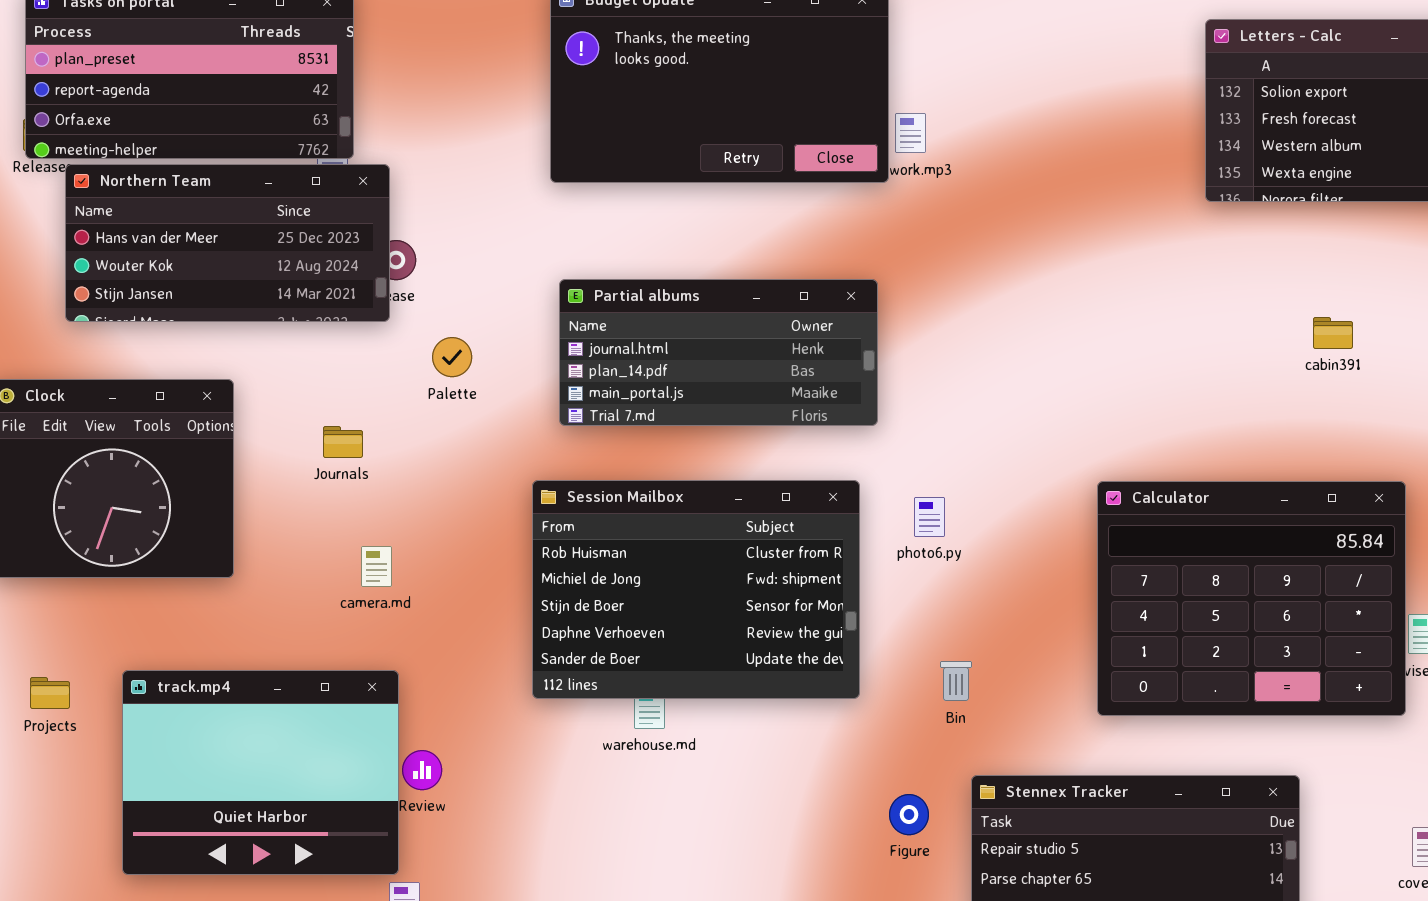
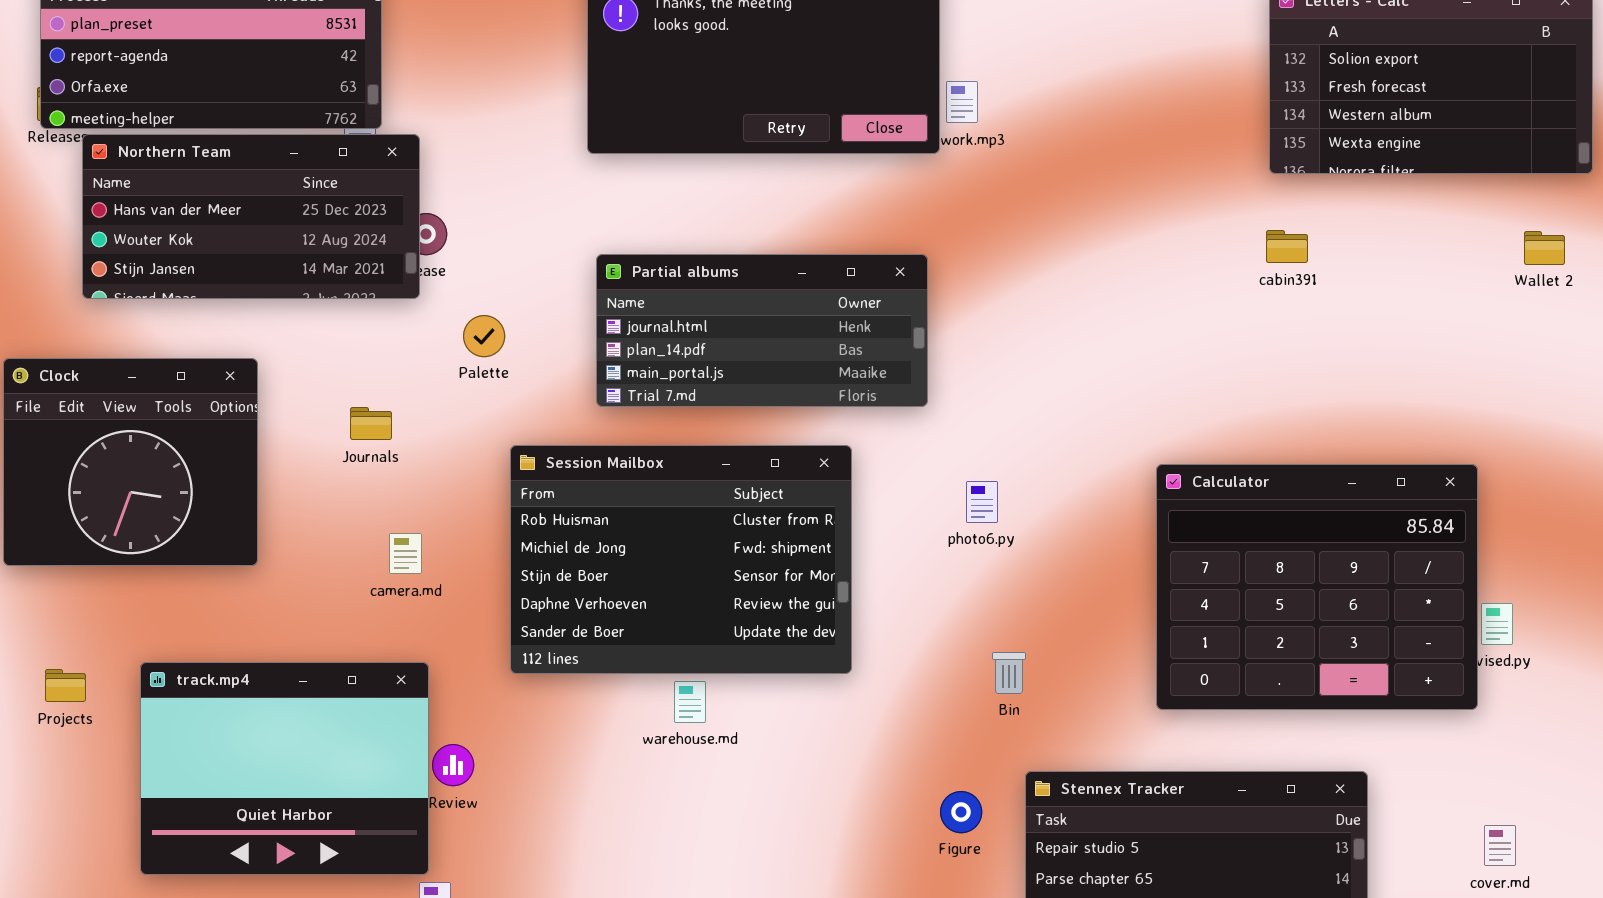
cabin391: [1313,317,1353,349] -> [1266,230,1308,263], moved
Session Mailbox: [532,480,860,699] -> [510,445,852,674], moved

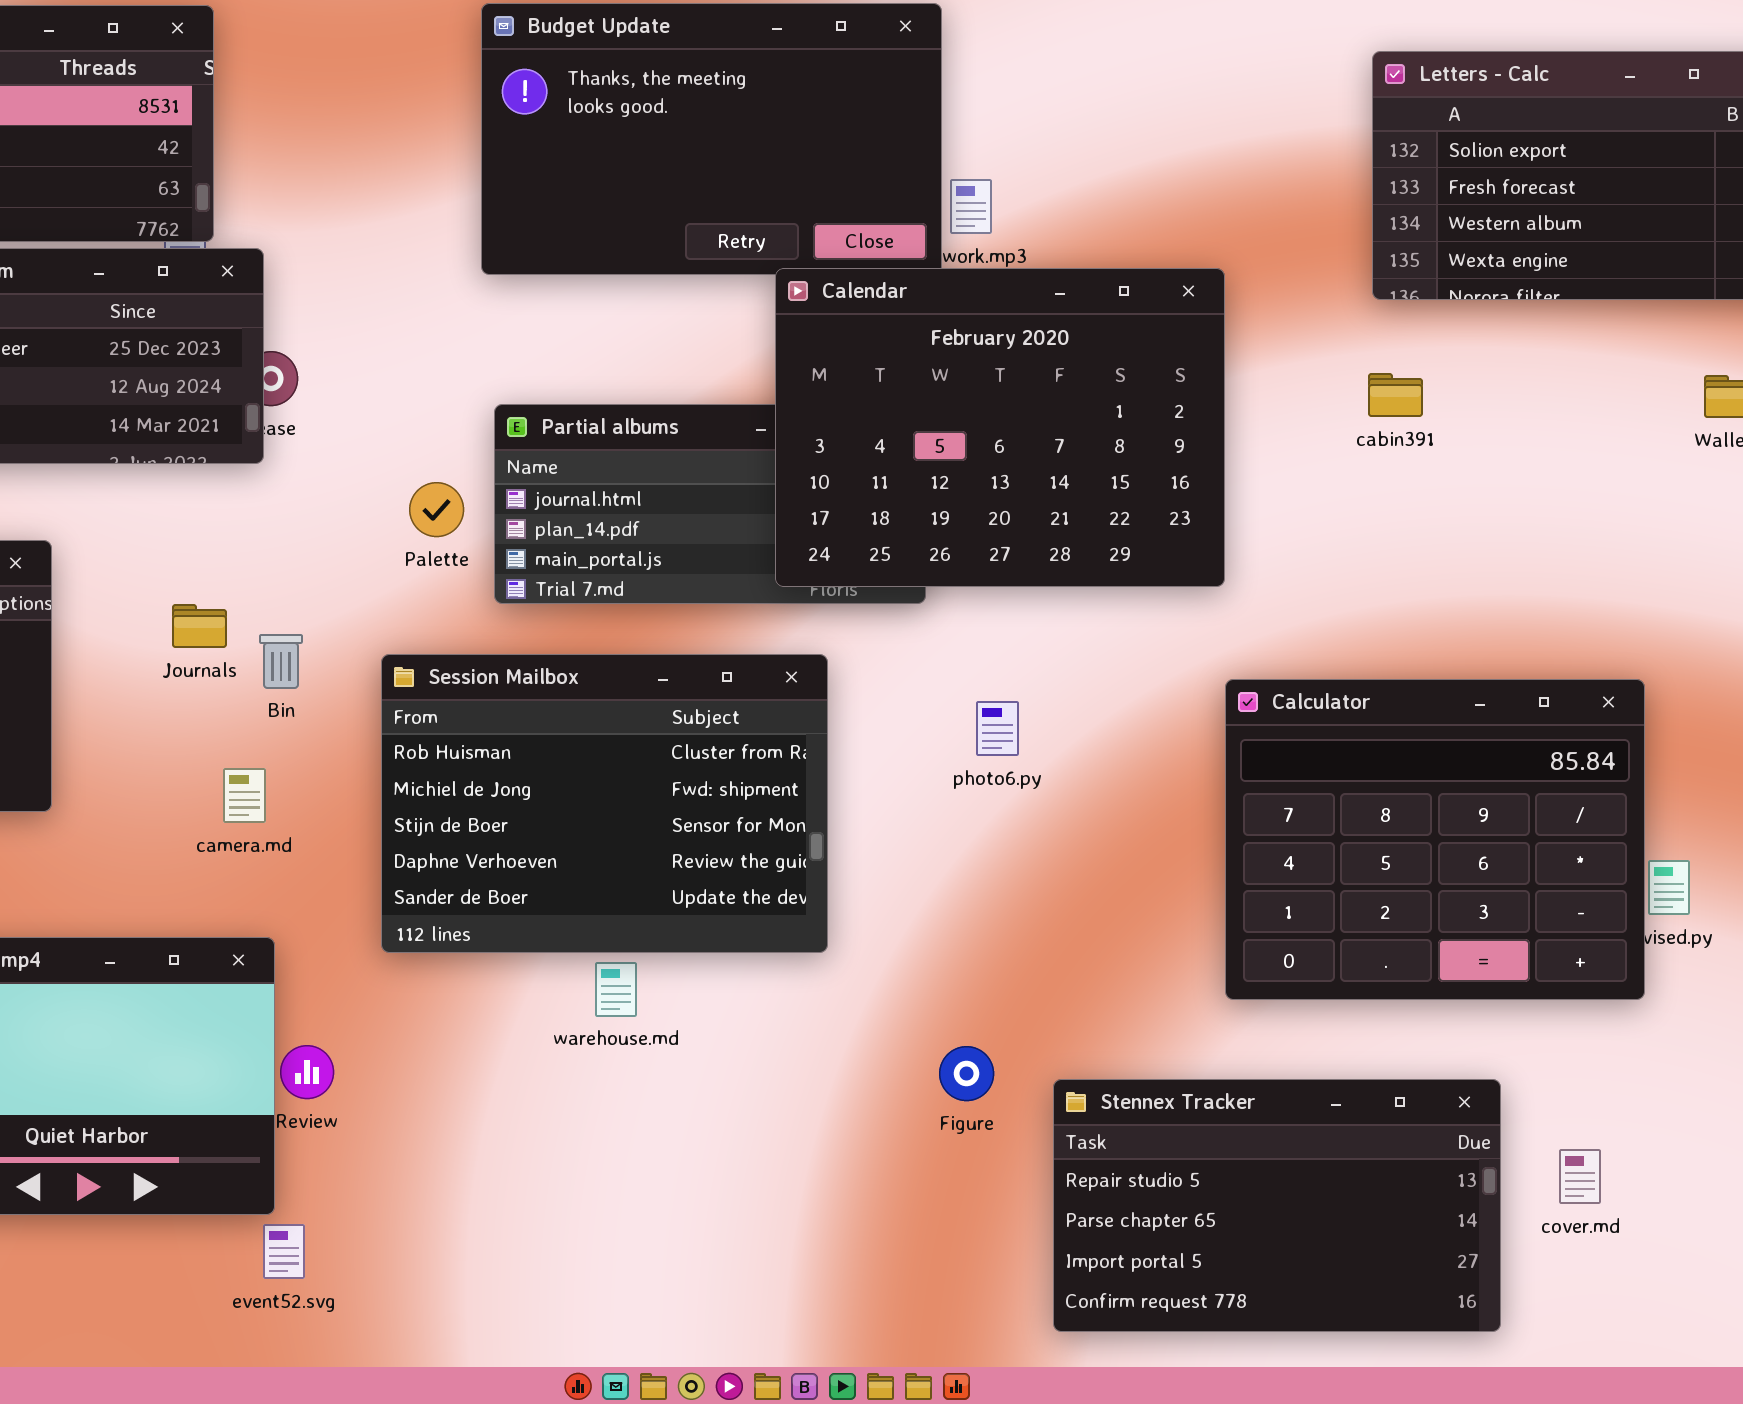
Calendar: none -> [775,268,1225,587], opened
Palette: [463,315,505,357] -> [409,482,464,537], moved
Bin: [992,652,1026,694] -> [259,634,303,689], moved
Figure: [940,791,982,833] -> [939,1046,994,1101], moved
cover.md: [1484,825,1516,866] -> [1559,1149,1601,1204], moved

